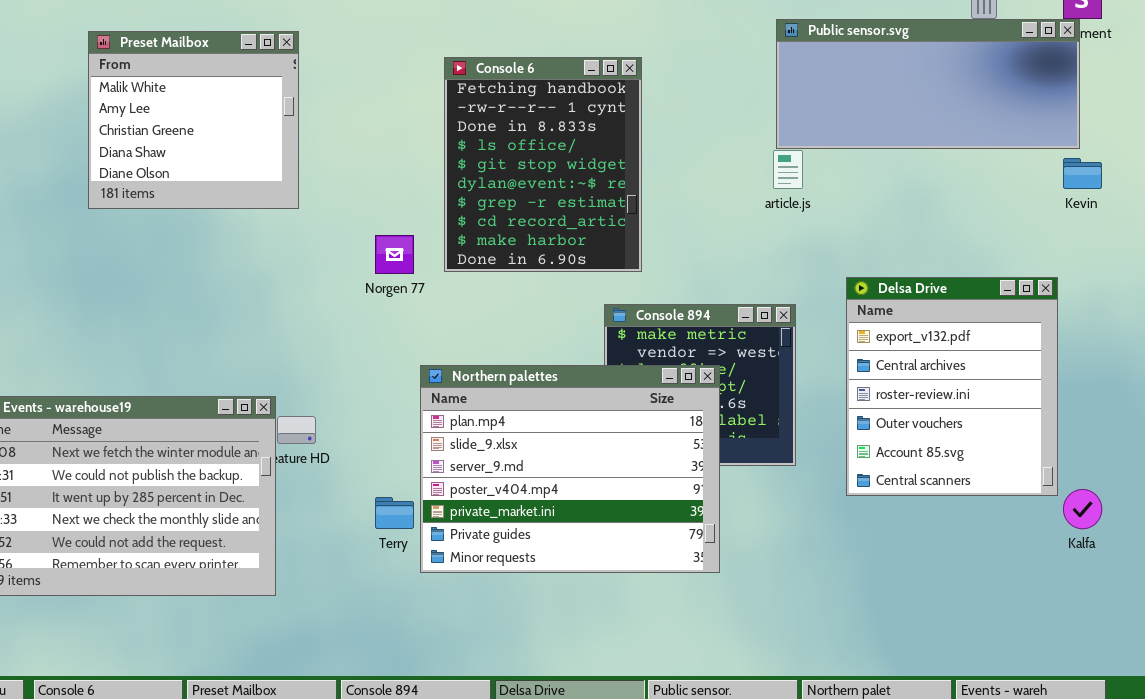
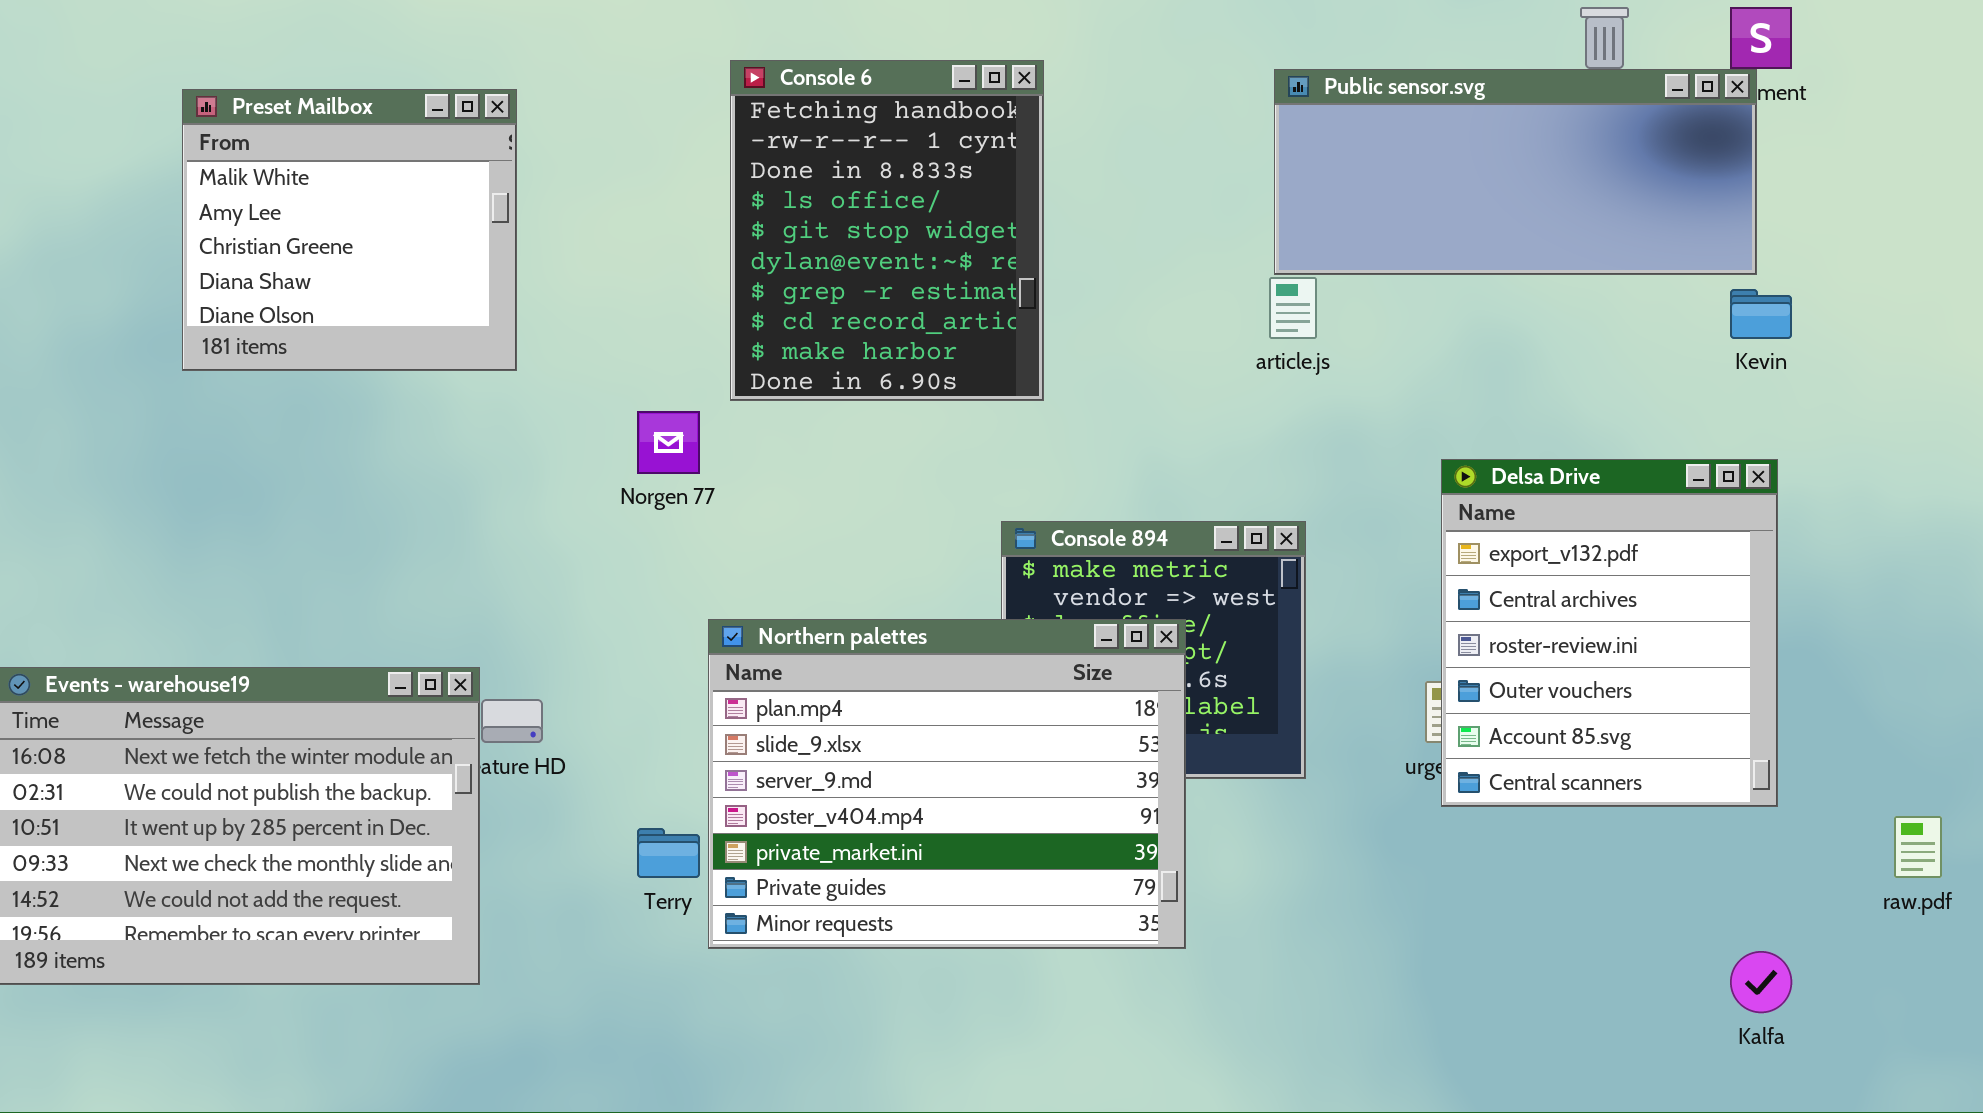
Console 6: [444,57,642,272] -> [730,60,1044,401], moved
Delsa Drive: [846,277,1058,496] -> [1441,459,1778,807], moved
Kalfa: [1063,489,1102,529] -> [1730,951,1792,1013], moved

